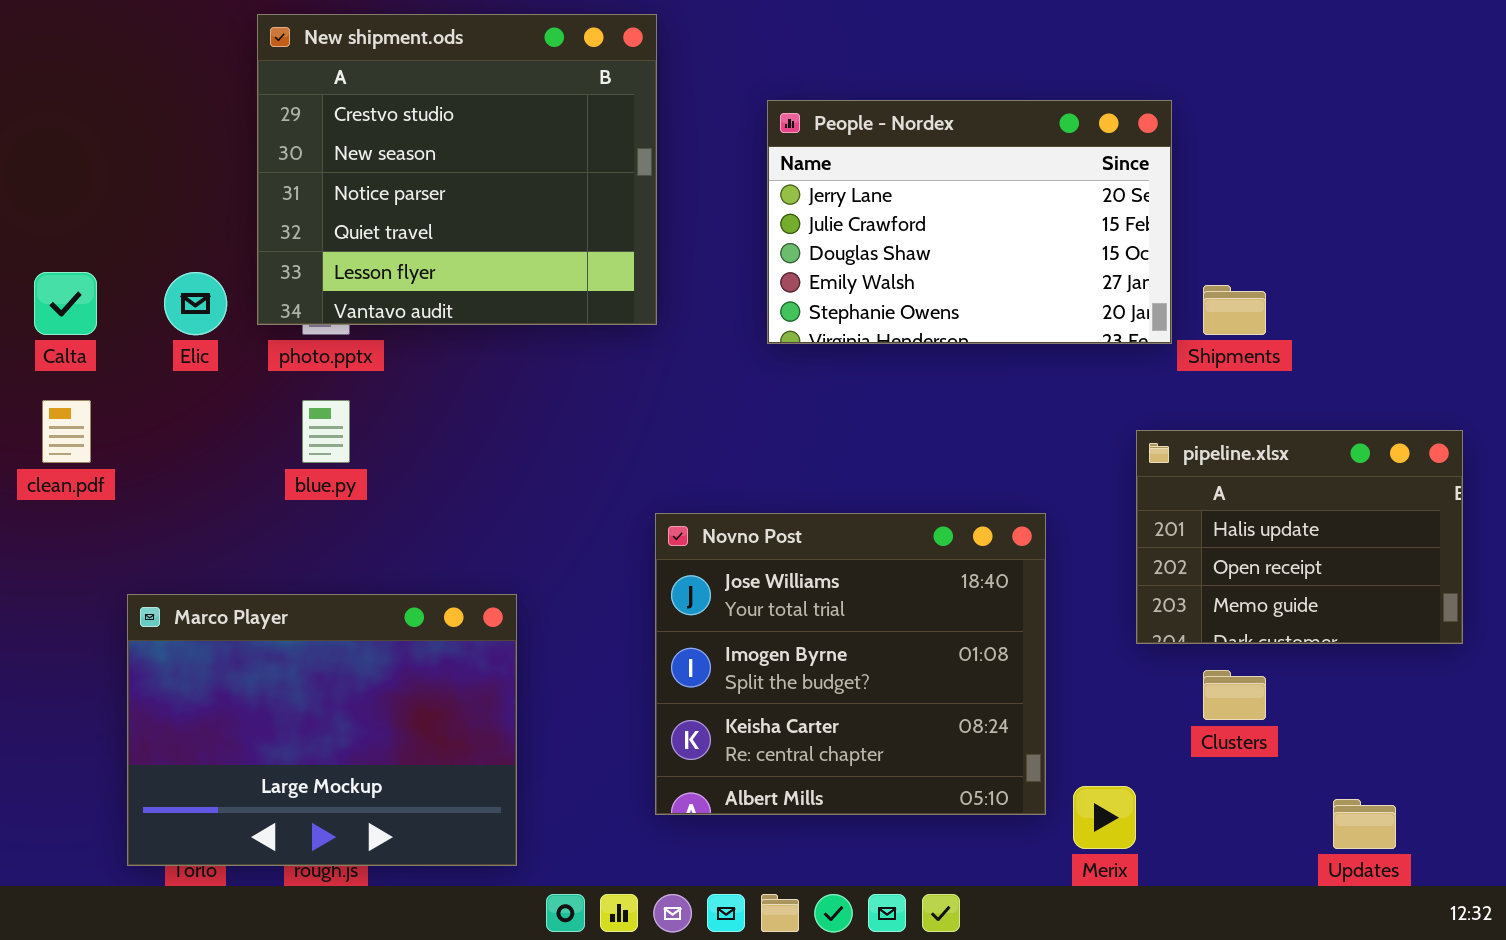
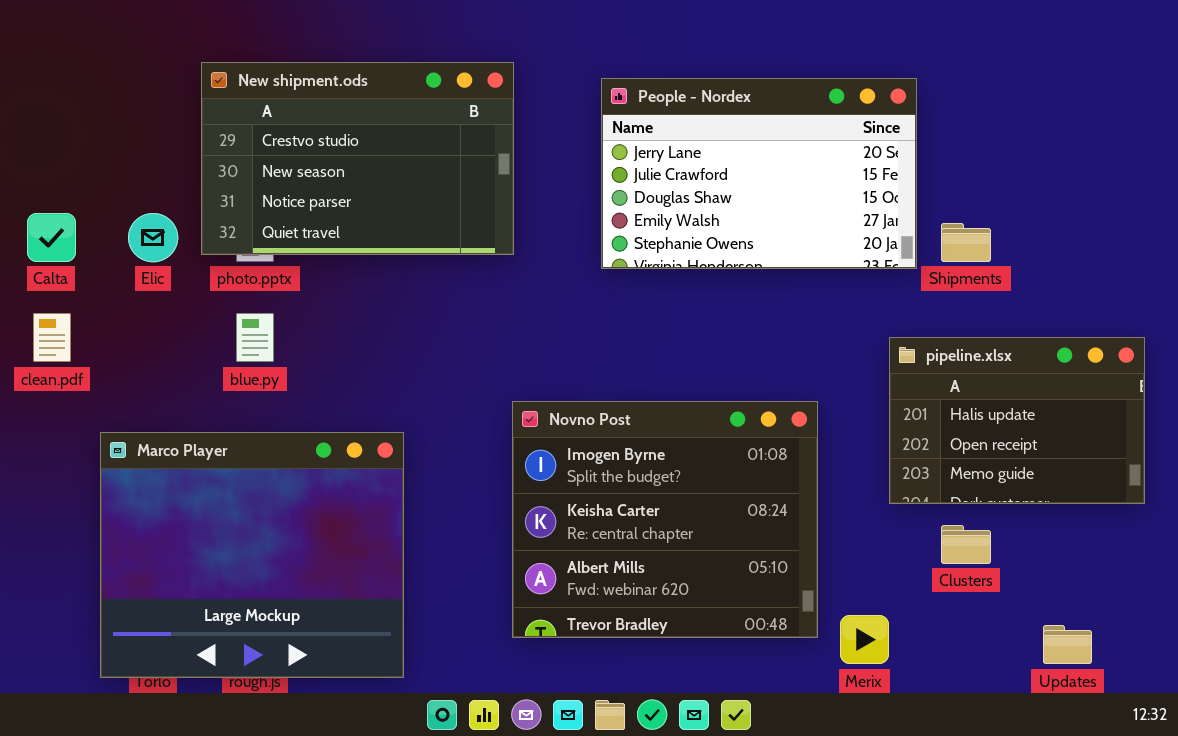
New shipment.ods: [257,14,657,325] -> [201,62,514,255], resized
Novno Post: [655,513,1046,815] -> [512,401,818,638], scrolled down 1 row
Marco Player: [127,594,517,866] -> [100,432,404,678], resized

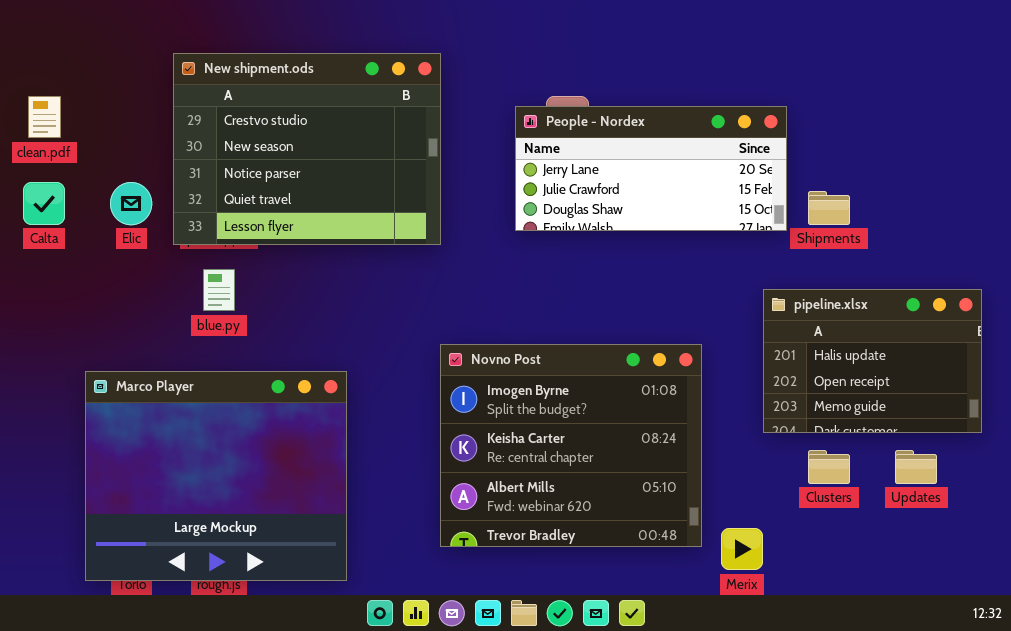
New shipment.ods: [201,62,514,255] -> [173,53,441,245], resized
People - Nordex: [601,78,917,269] -> [515,106,787,231], resized
clean.pdf: [33,313,71,362] -> [28,96,61,138], moved
Updates: [1043,625,1092,664] -> [895,450,937,484], moved

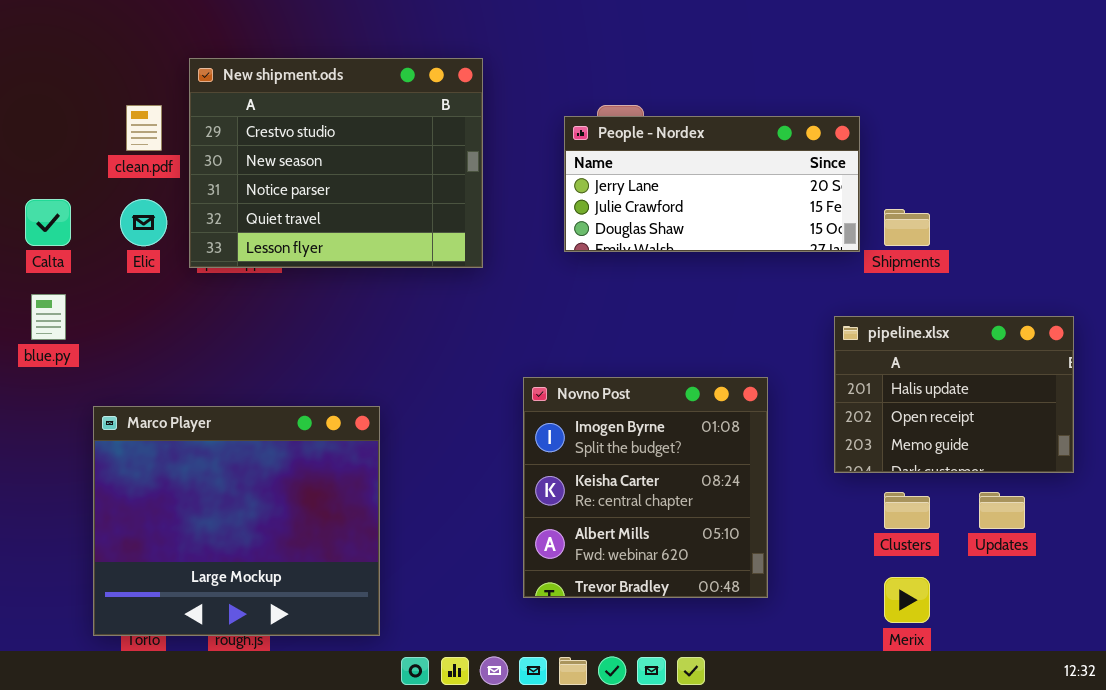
clean.pdf: [28,96,61,138] -> [126,105,162,151], moved
blue.py: [203,269,235,311] -> [31,294,66,340], moved
Novno Post: [440,344,702,547] -> [523,377,768,598], resized
Merix: [721,528,763,570] -> [884,577,930,623], moved

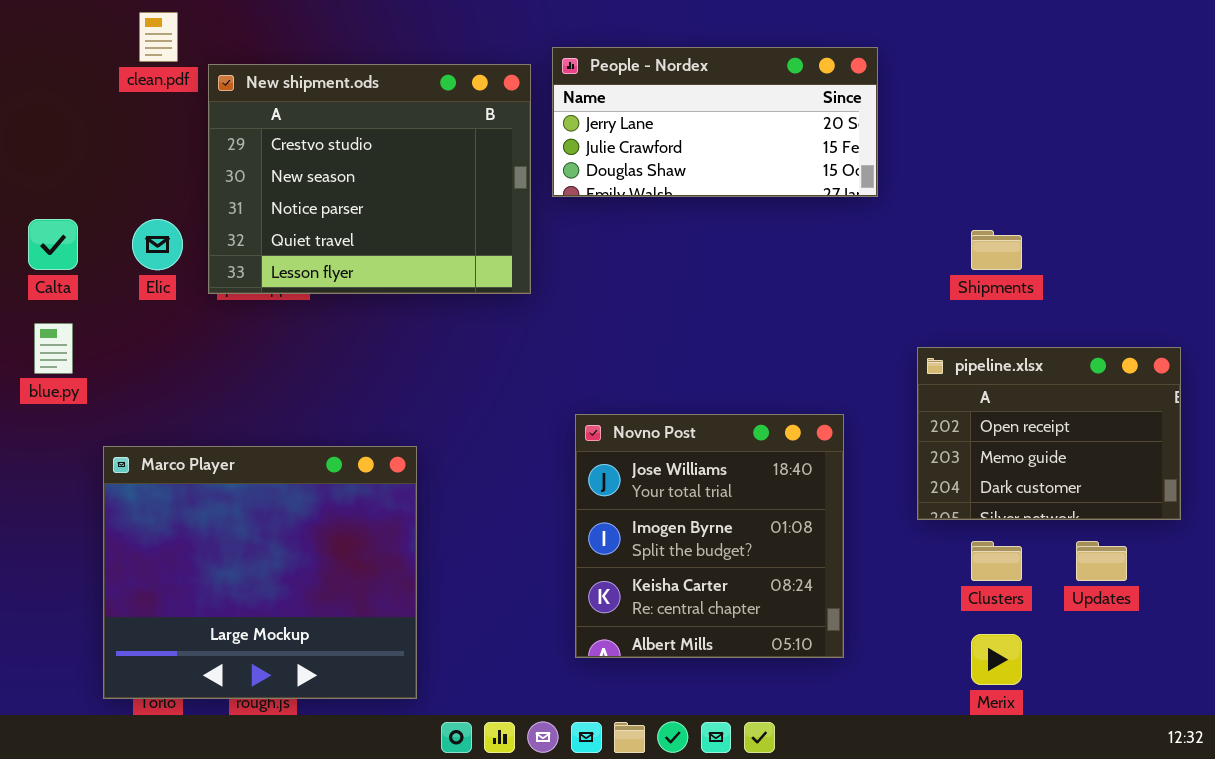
clean.pdf: [126,105,162,151] -> [139,12,178,62], moved
People - Nordex: [564,116,860,252] -> [552,47,878,197], moved
pipeline.xlsx: [834,316,1074,473] -> [917,347,1181,520], scrolled down 1 row
Novno Post: [523,377,768,598] -> [575,414,844,658], scrolled up 1 row

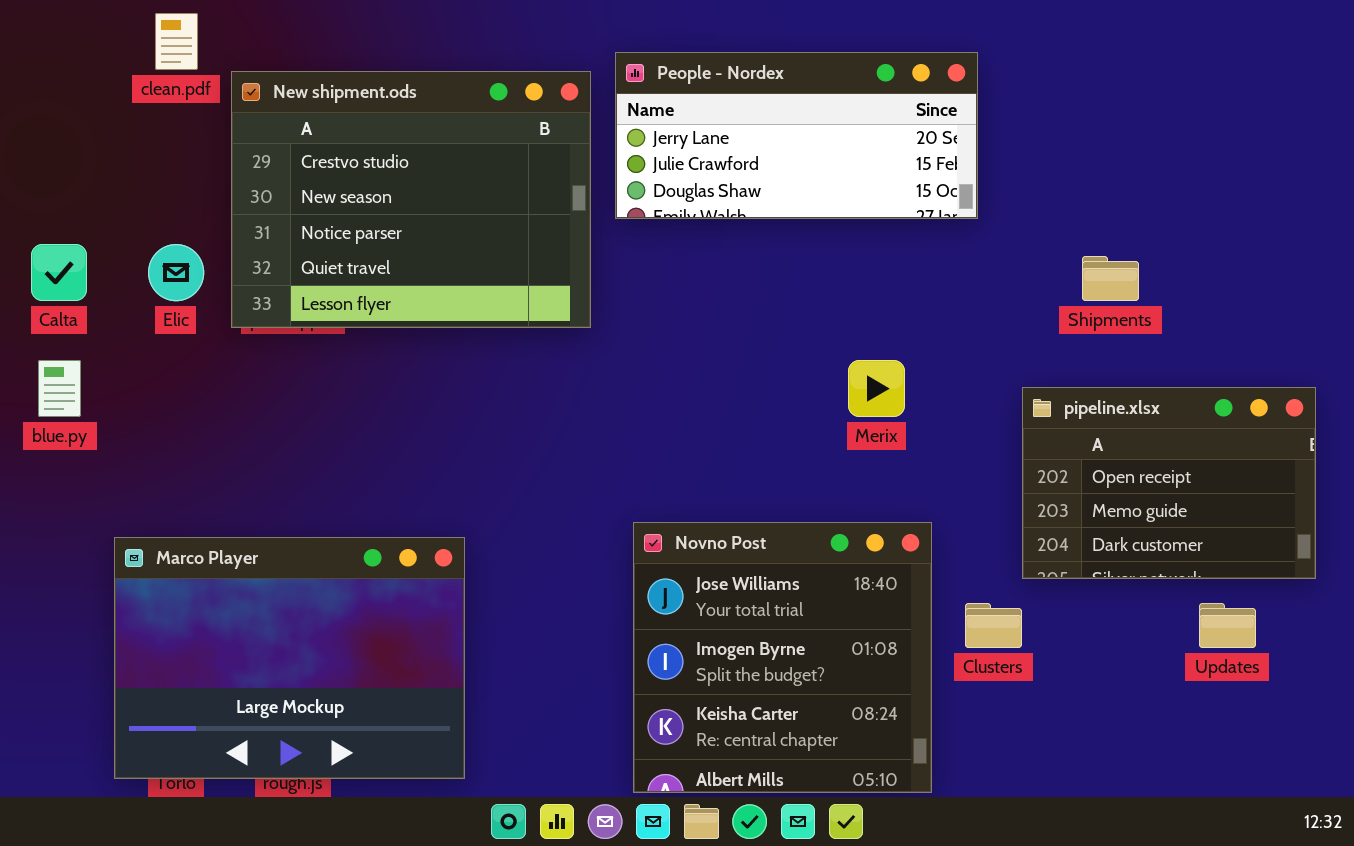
Novno Post: [575,414,844,658] -> [633,522,932,793], moved
Marco Player: [103,446,417,699] -> [114,537,465,779], resized
Clusters: [971,541,1022,581] -> [965,603,1022,648], moved
Merix: [971,634,1022,685] -> [848,360,905,417], moved

